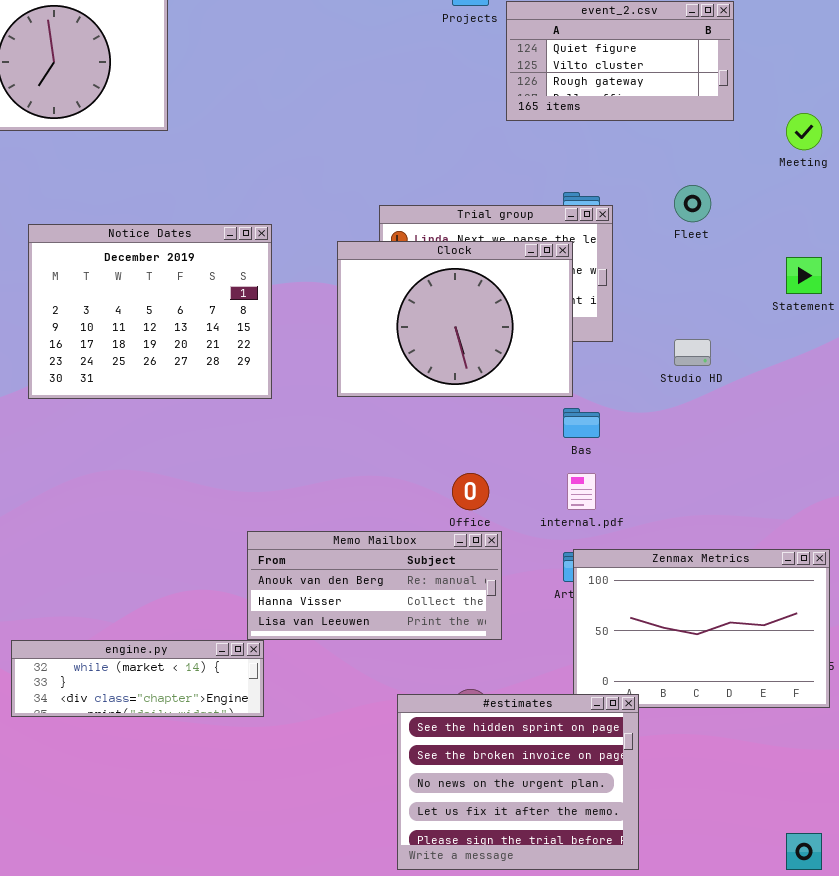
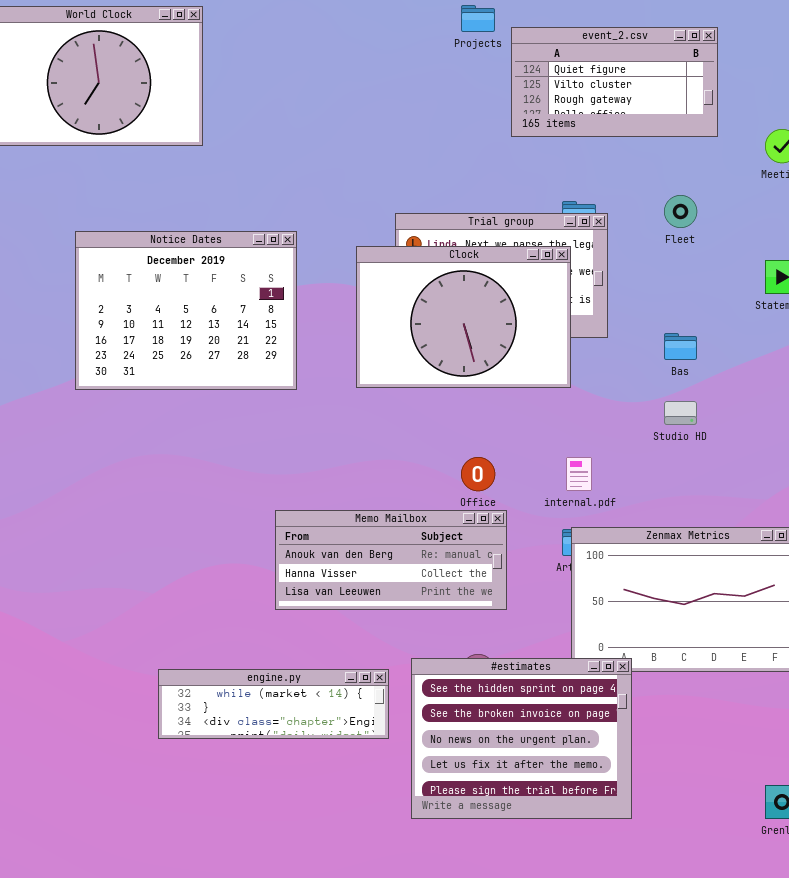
Studio HD: [674,339,711,366] -> [664,401,697,425], moved
Bas: [563,408,600,438] -> [664,333,697,360], moved
engine.py: [11,640,264,717] -> [158,669,389,739], moved

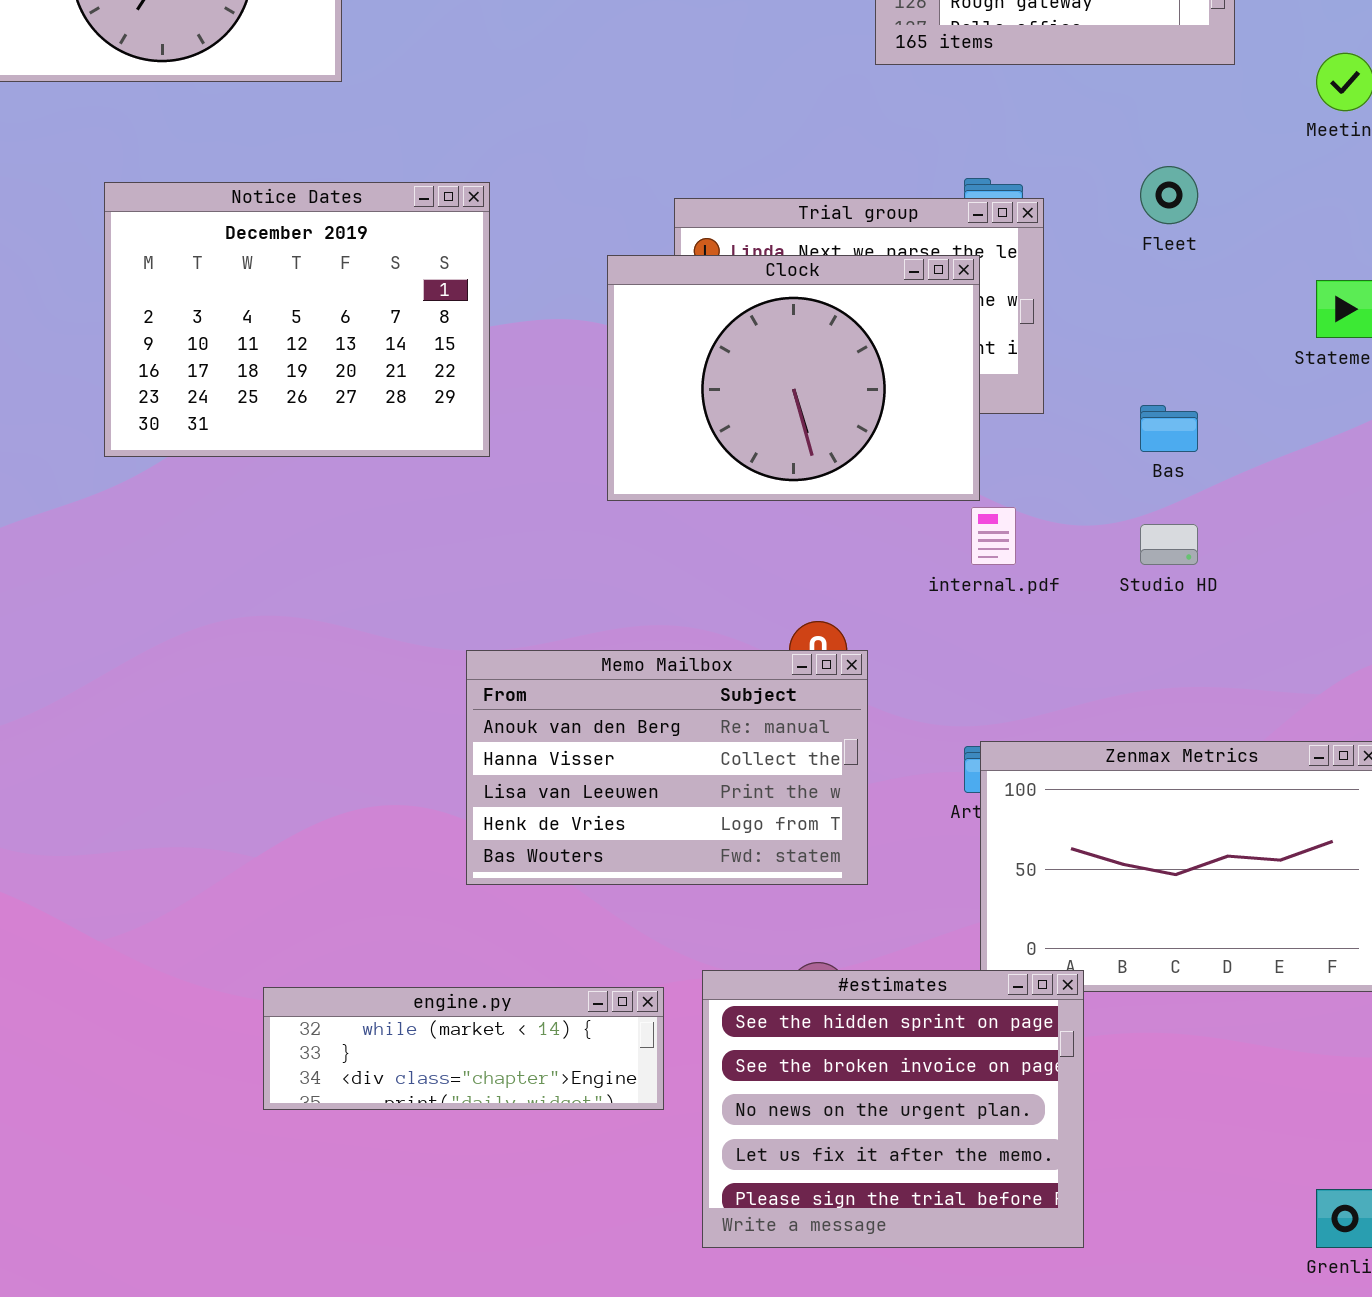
Notice Dates: [75,231,297,390] -> [104,182,490,457], moved
internal.pdf: [566,457,592,491] -> [971,507,1016,565], moved
Memo Mailbox: [275,510,507,610] -> [466,650,868,885], resized

